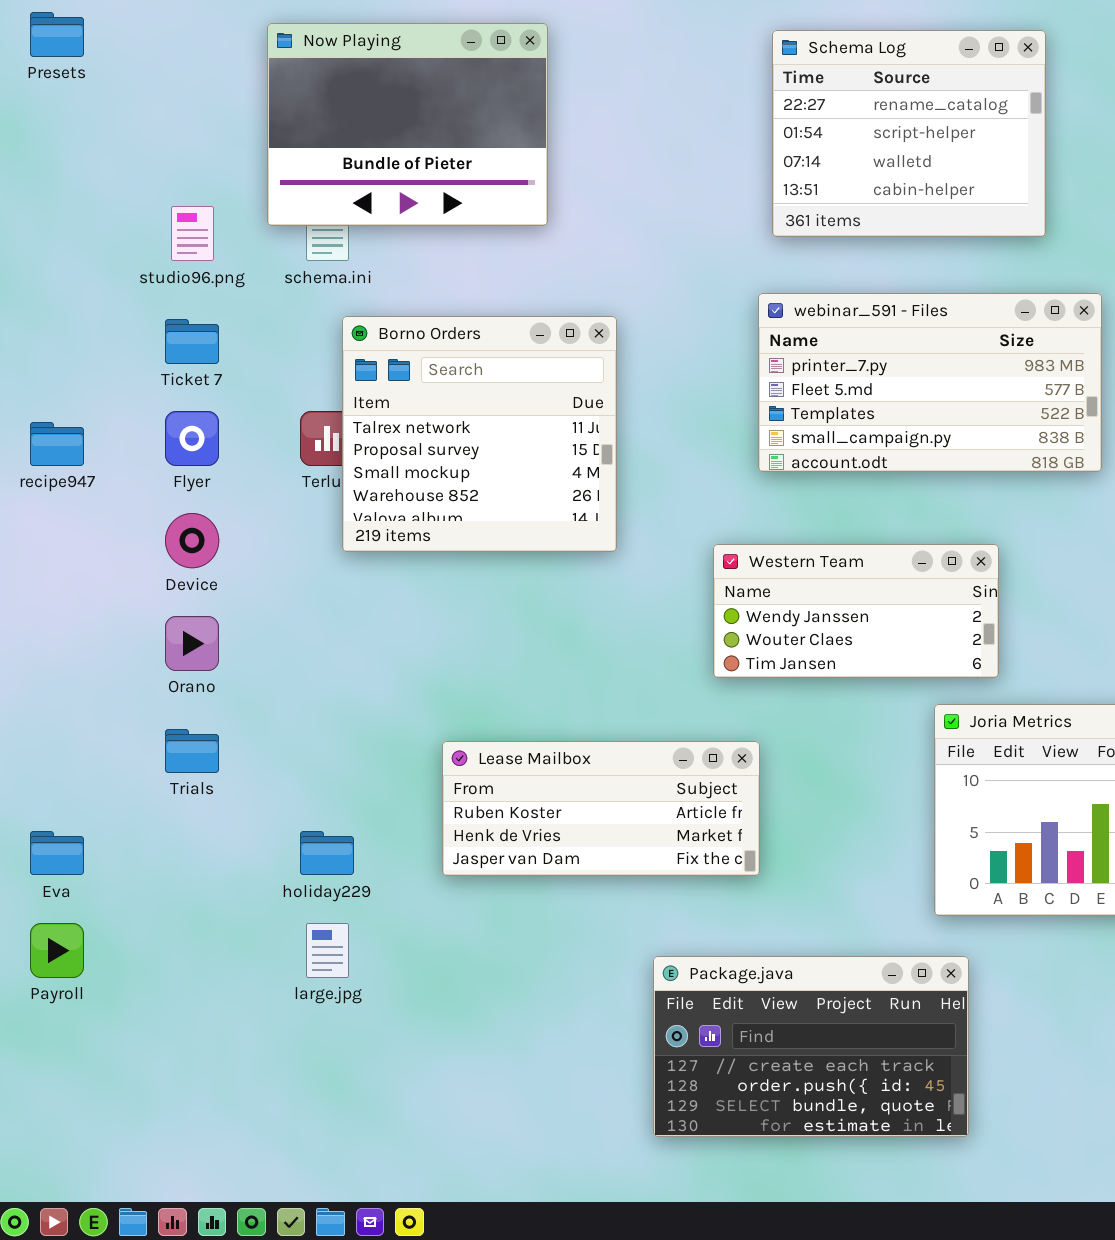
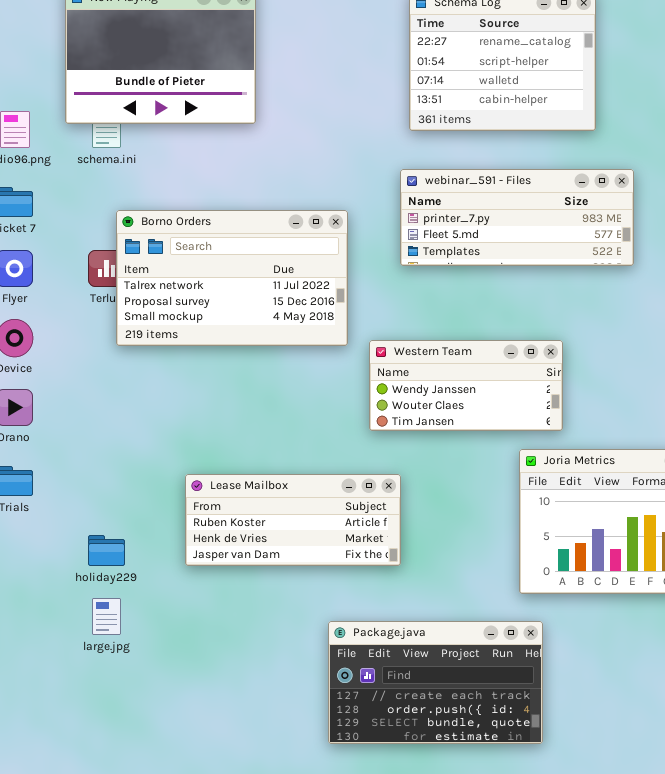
webinar_591 - Files: [758,293,1102,472] -> [400,169,634,266], resized
Borno Orders: [342,316,617,552] -> [116,210,348,346], resized

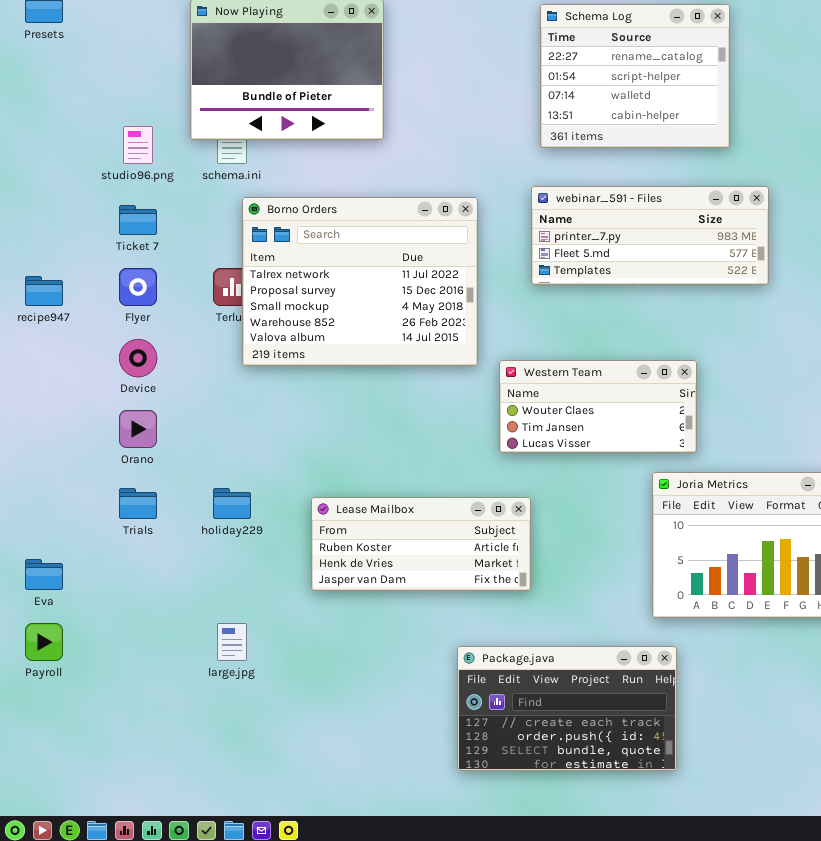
Borno Orders: [116,210,348,346] -> [242,197,478,366], resized
Western Team: [369,340,563,431] -> [499,360,697,453], scrolled down 1 row
holiday229: [88,535,125,566] -> [213,488,251,519], moved

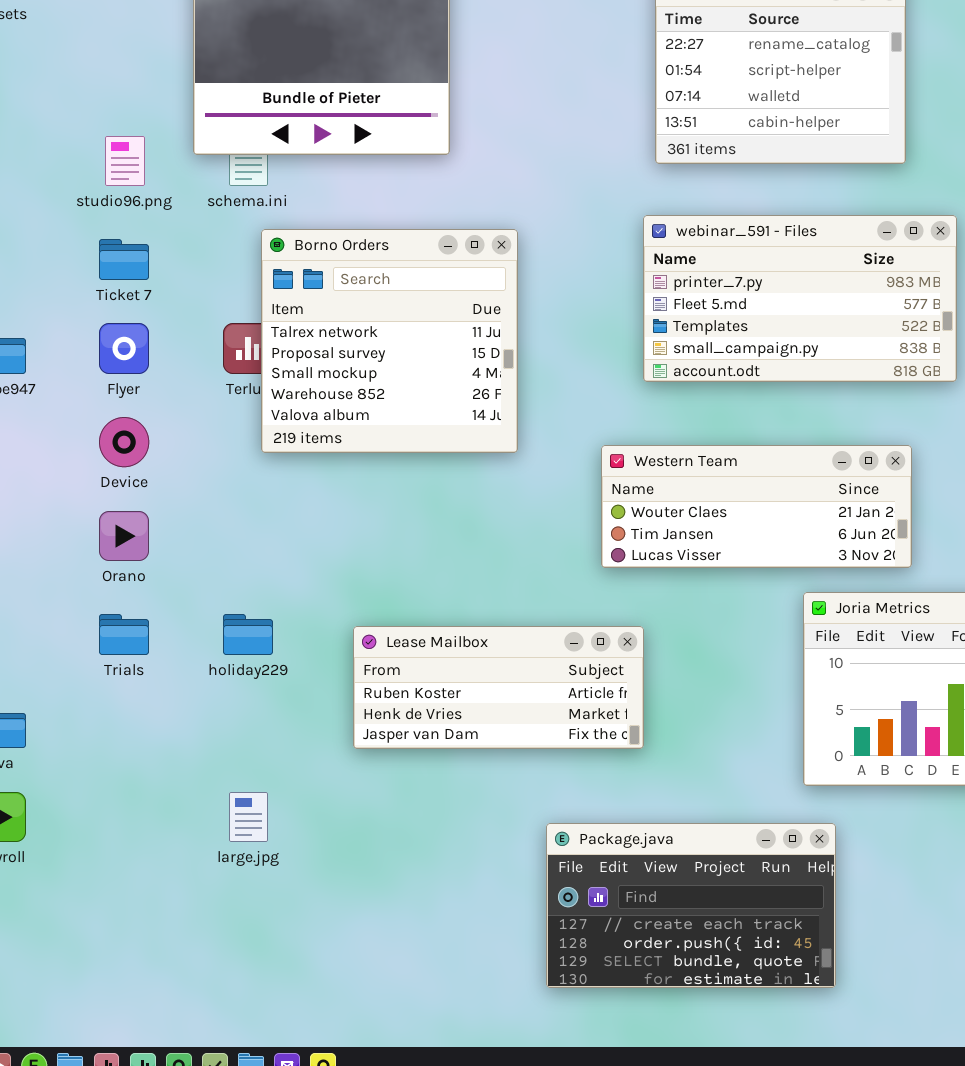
webinar_591 - Files: [531,186,769,285] -> [643,215,957,382], resized
Borno Orders: [242,197,478,366] -> [261,229,518,453], resized
Western Team: [499,360,697,453] -> [601,445,912,568], resized

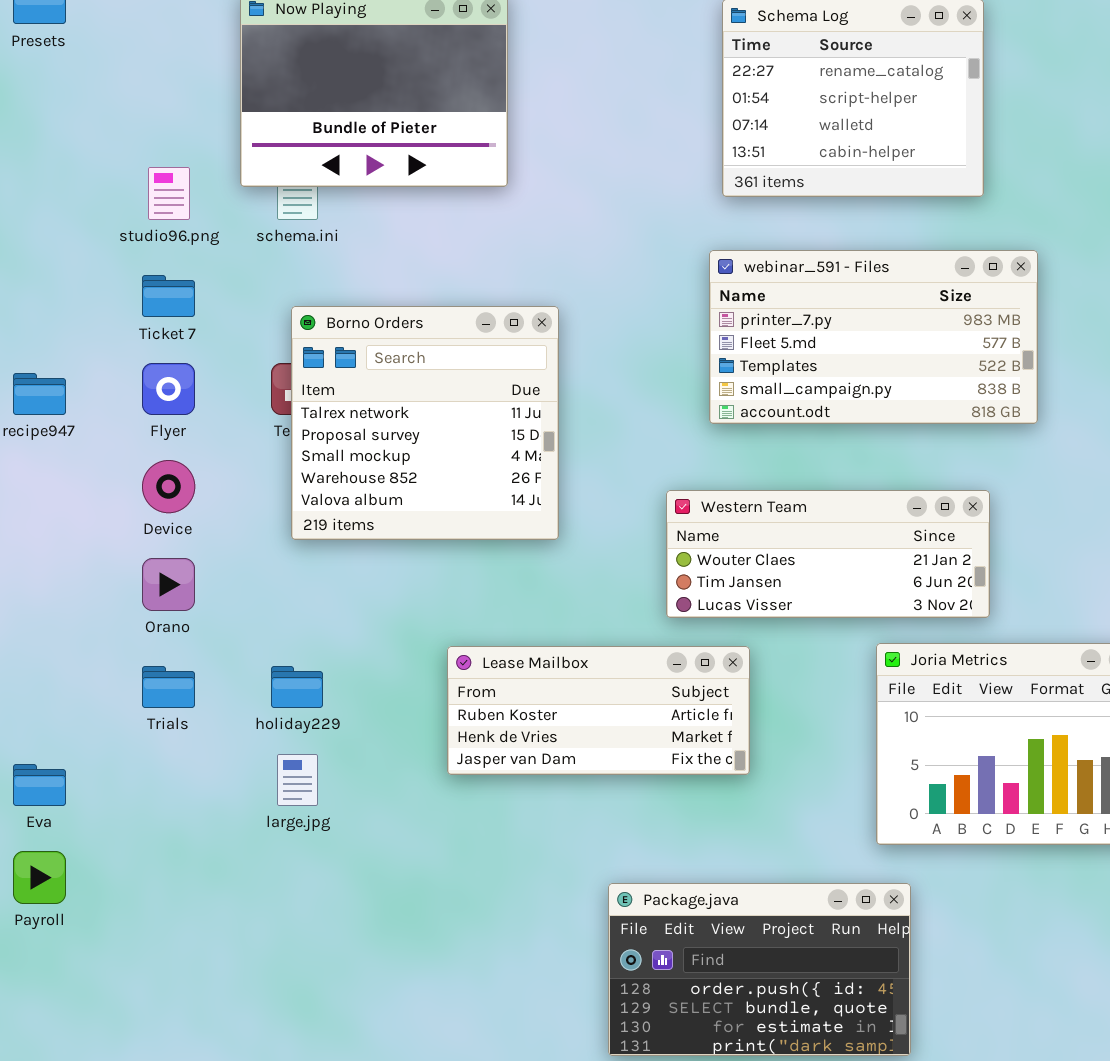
Borno Orders: [261,229,518,453] -> [291,306,559,540], moved
Lease Mailbox: [353,626,644,749] -> [447,646,750,775], moved
large.jpg: [229,792,268,842] -> [277,754,318,806], moved
Package.java: [546,823,836,988] -> [608,883,911,1056], scrolled down 1 row

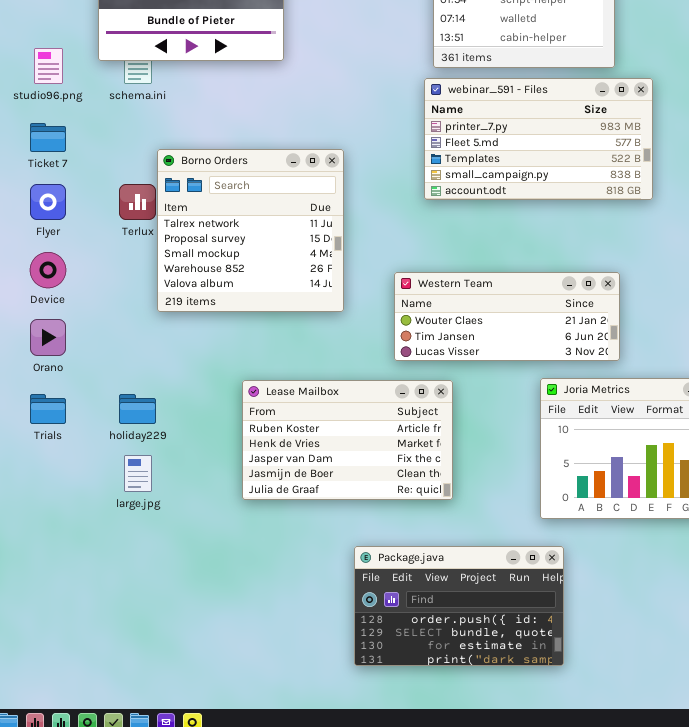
webinar_591 - Files: [709,250,1038,424] -> [424,78,653,200], moved
Borno Orders: [291,306,559,540] -> [157,149,344,312], moved
Lease Mailbox: [447,646,750,775] -> [242,380,453,500], resized

